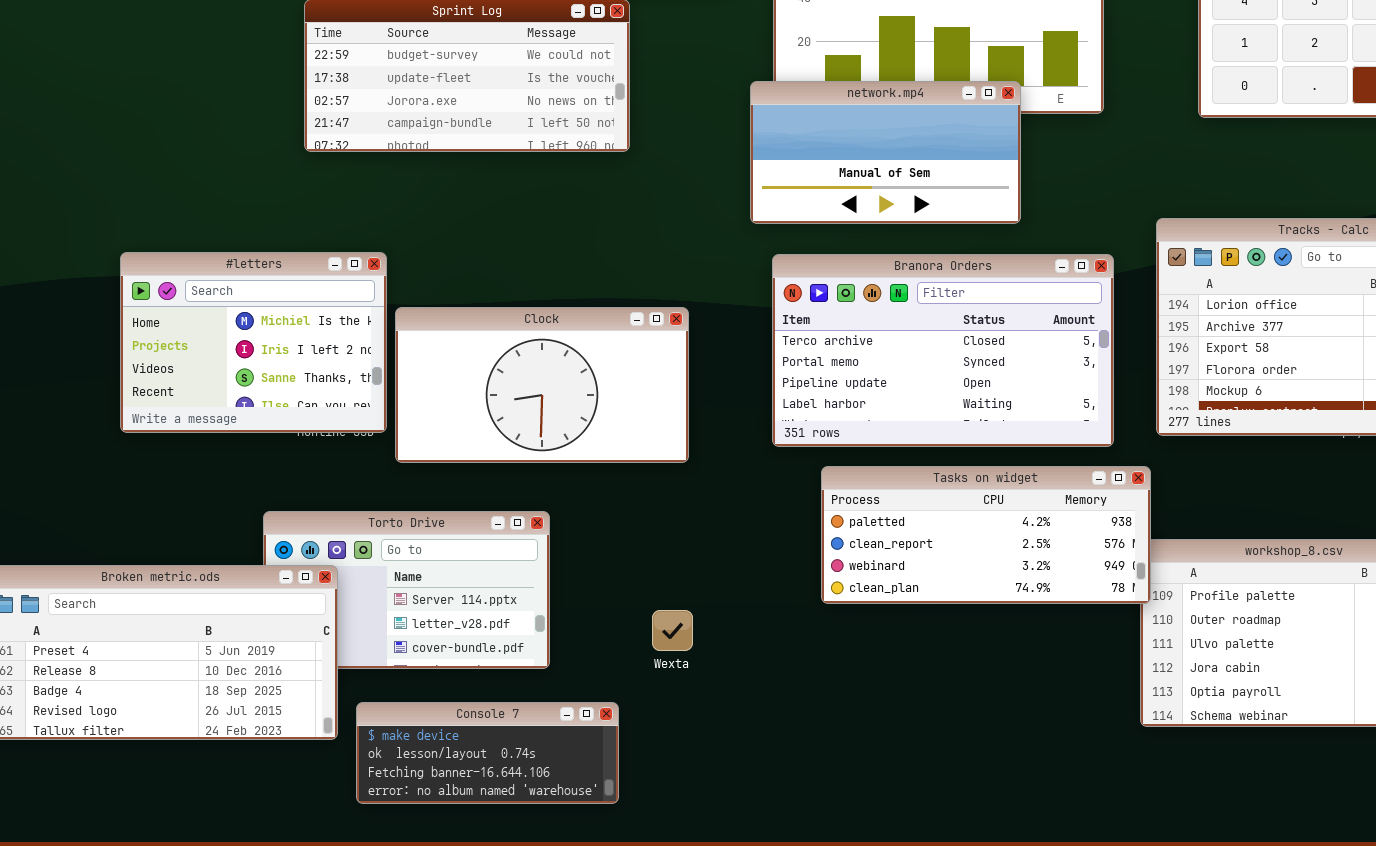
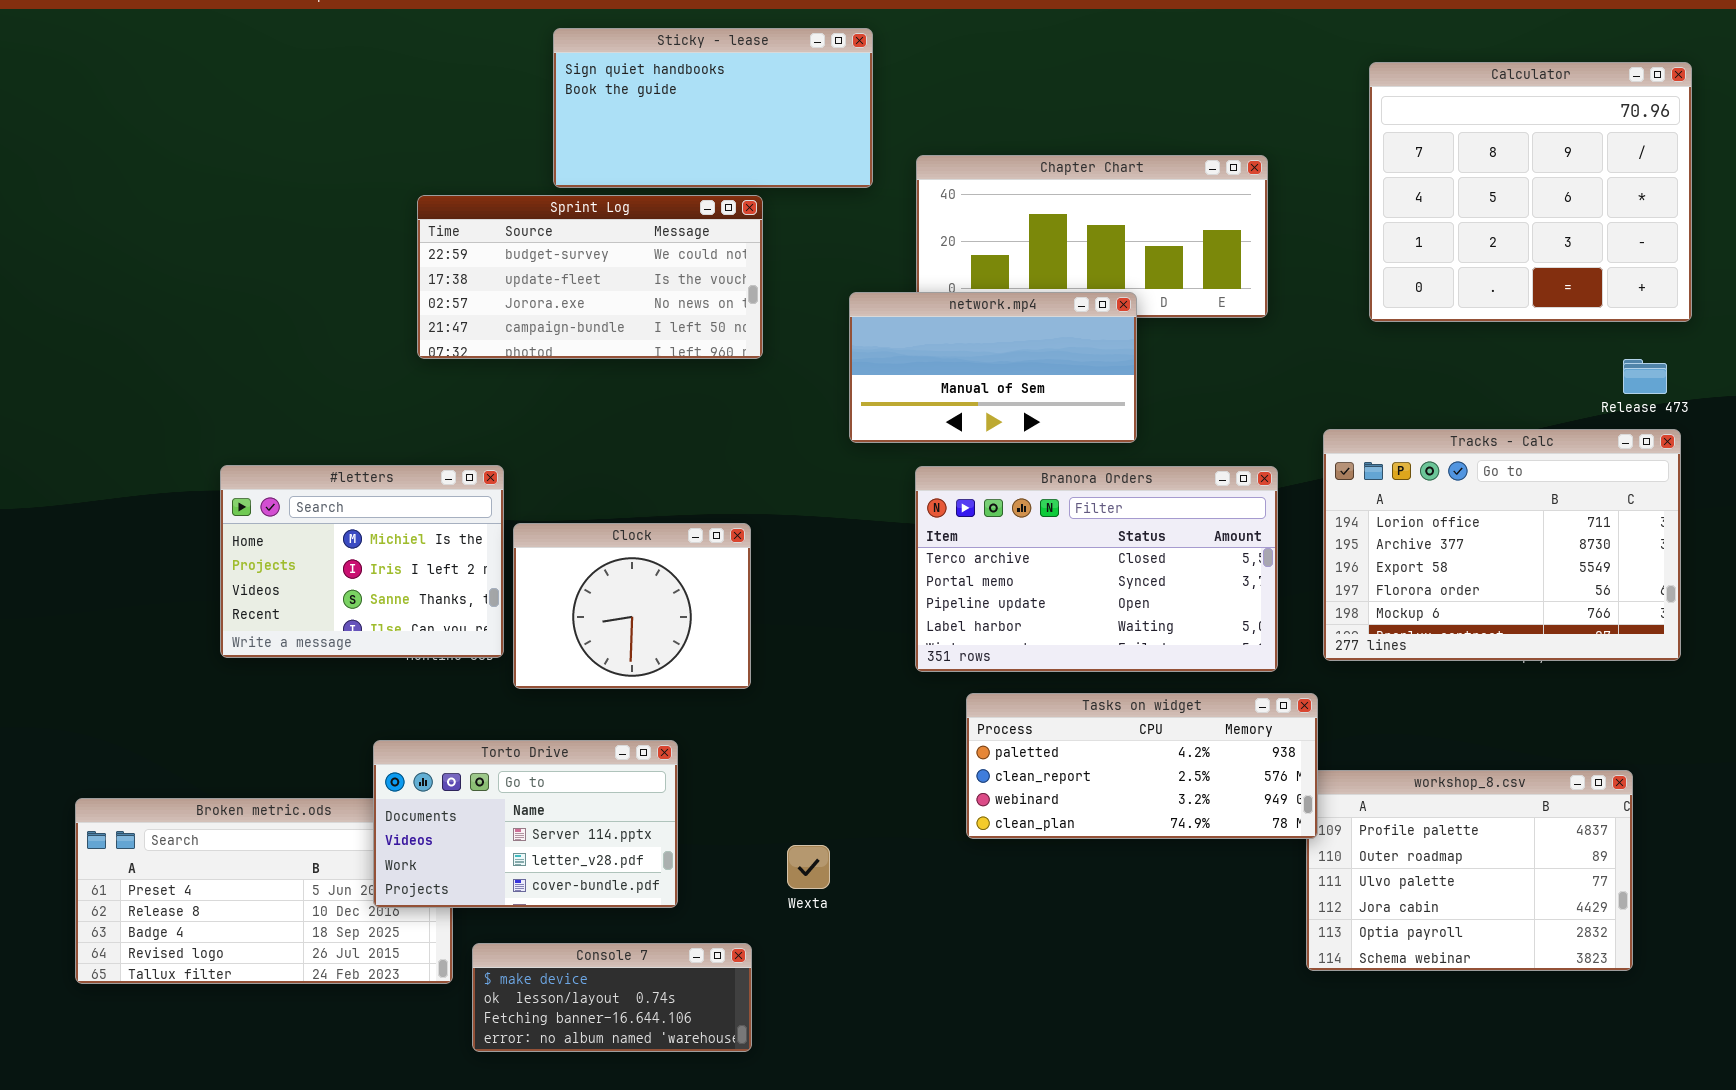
network.mp4: [750,81,1021,224] -> [849,292,1137,443], moved
Clock: [395,307,689,463] -> [513,523,751,689], resized
Torto Drive: [263,511,550,669] -> [373,740,678,908], raised

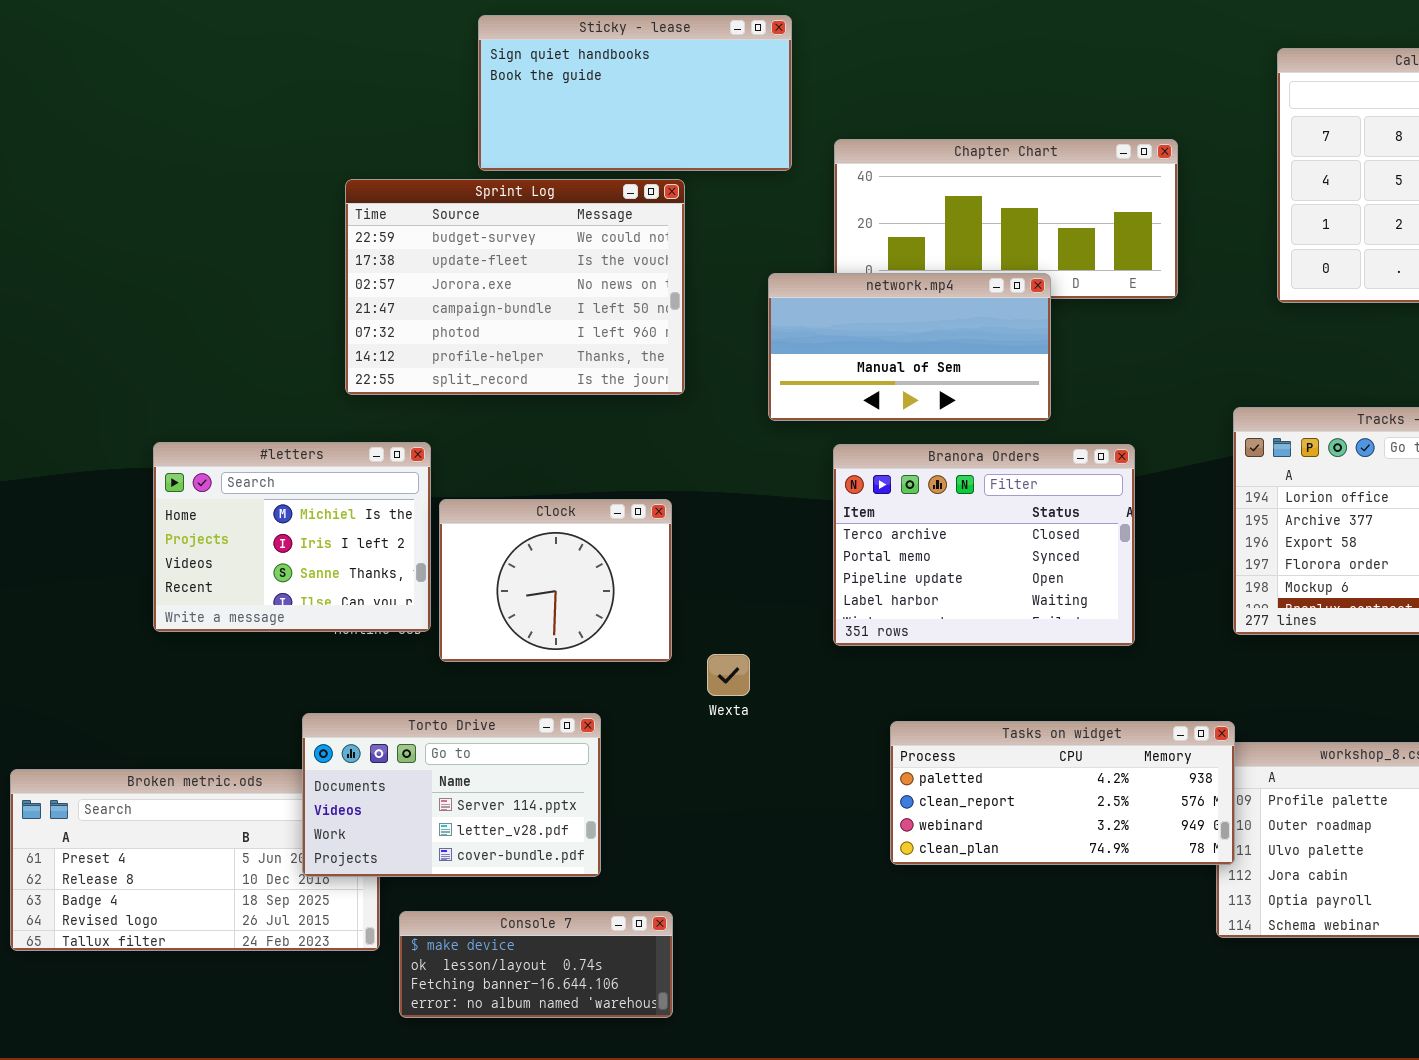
Sprint Log: [417,195,763,359] -> [345,179,685,395], resized
Branora Orders: [915,466,1278,672] -> [833,444,1135,646], resized
Tasks on widget: [966,693,1318,839] -> [890,721,1235,865], moved
Wexta: [787,845,830,889] -> [707,654,750,696], moved

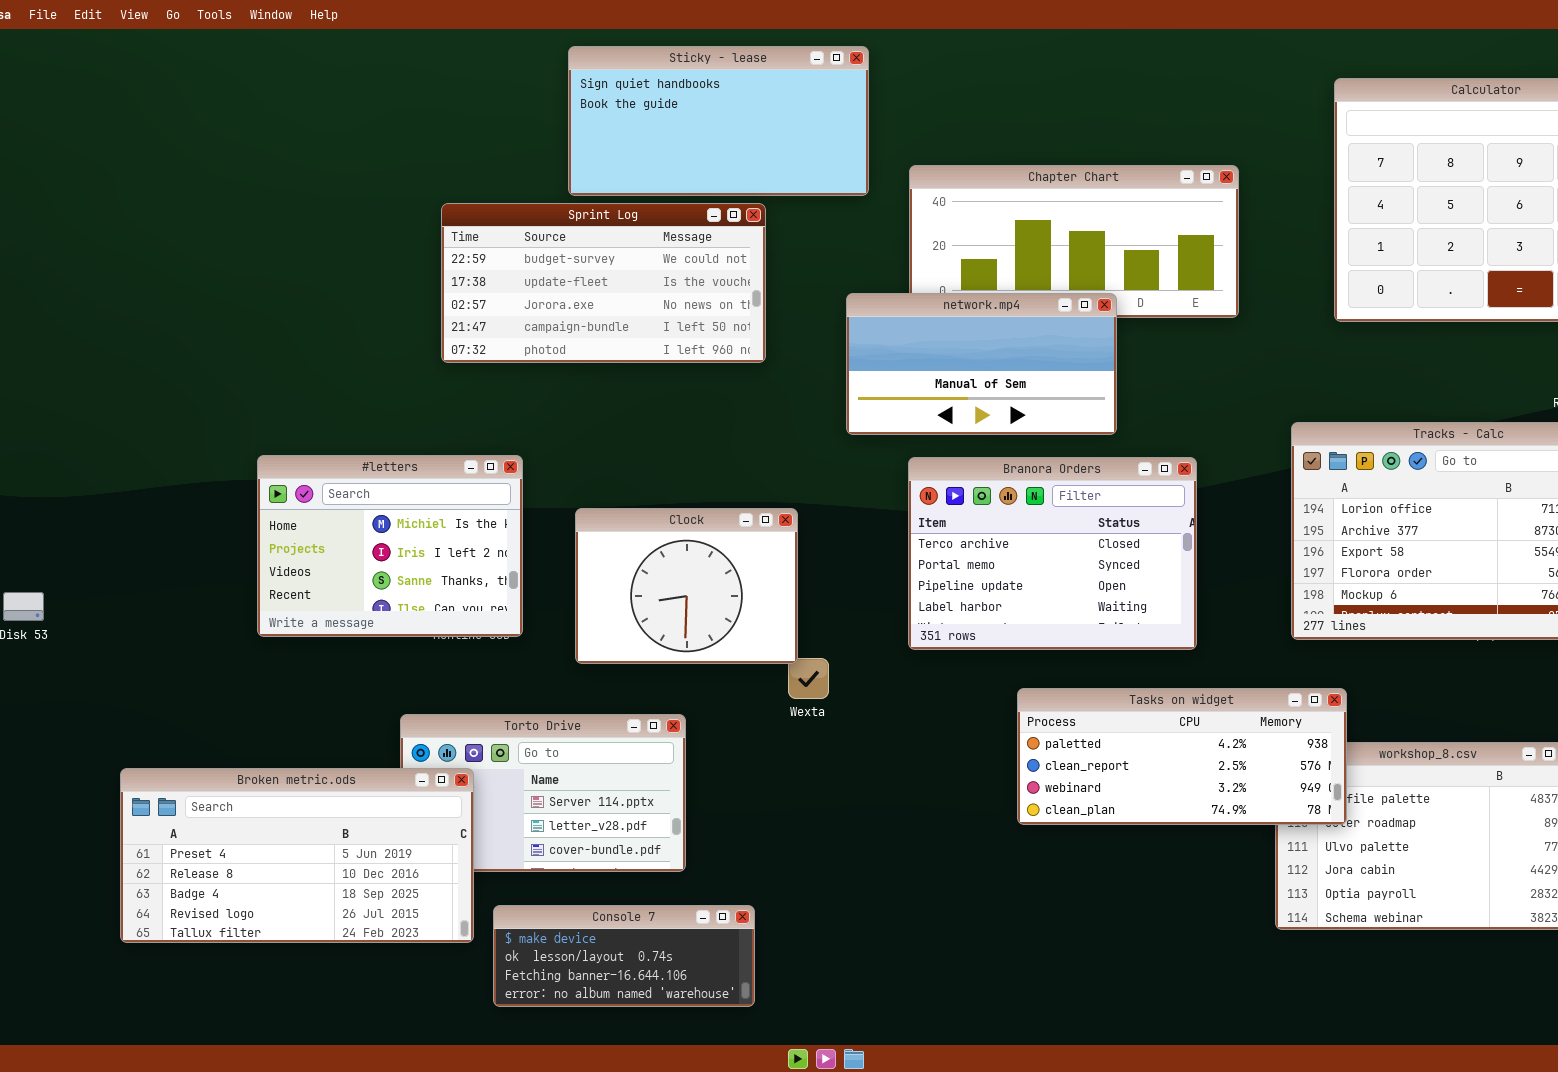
Sprint Log: [345,179,685,395] -> [441,203,766,363], resized
Clock: [439,499,672,662] -> [575,508,798,664], moved
Tasks on widget: [890,721,1235,865] -> [1017,688,1347,825], moved
Broken metric.ods: [10,769,380,951] -> [120,768,474,943], raised

